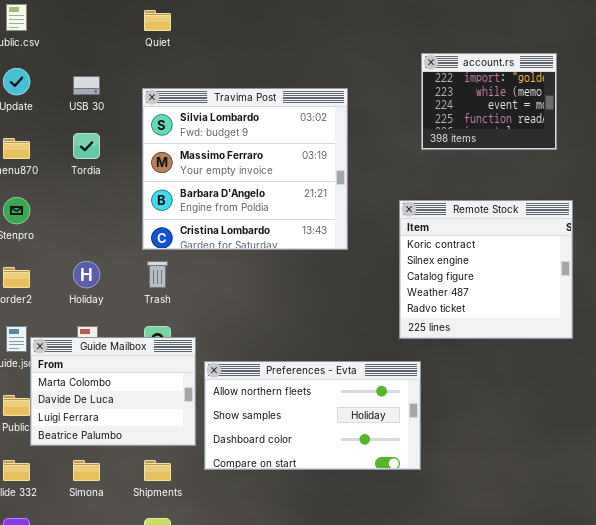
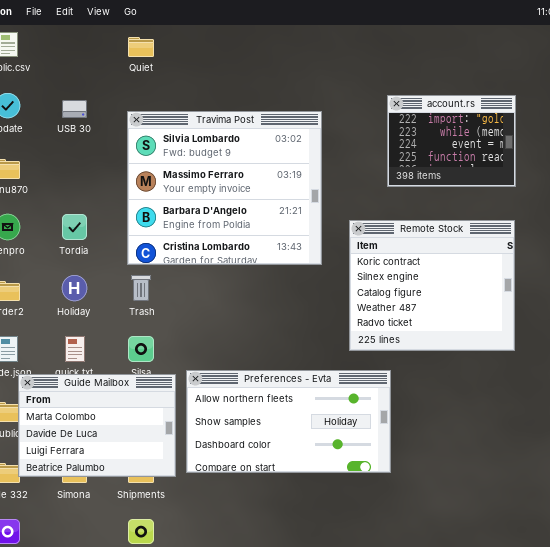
account.rs: [421,53,557,150] -> [387,95,516,187], moved
Tordia: [73,133,100,159] -> [62,214,87,240], moved
Remote Stock: [399,200,573,339] -> [349,220,515,351], moved
Guide Mailbox: [30,337,196,446] -> [18,374,176,477], moved

